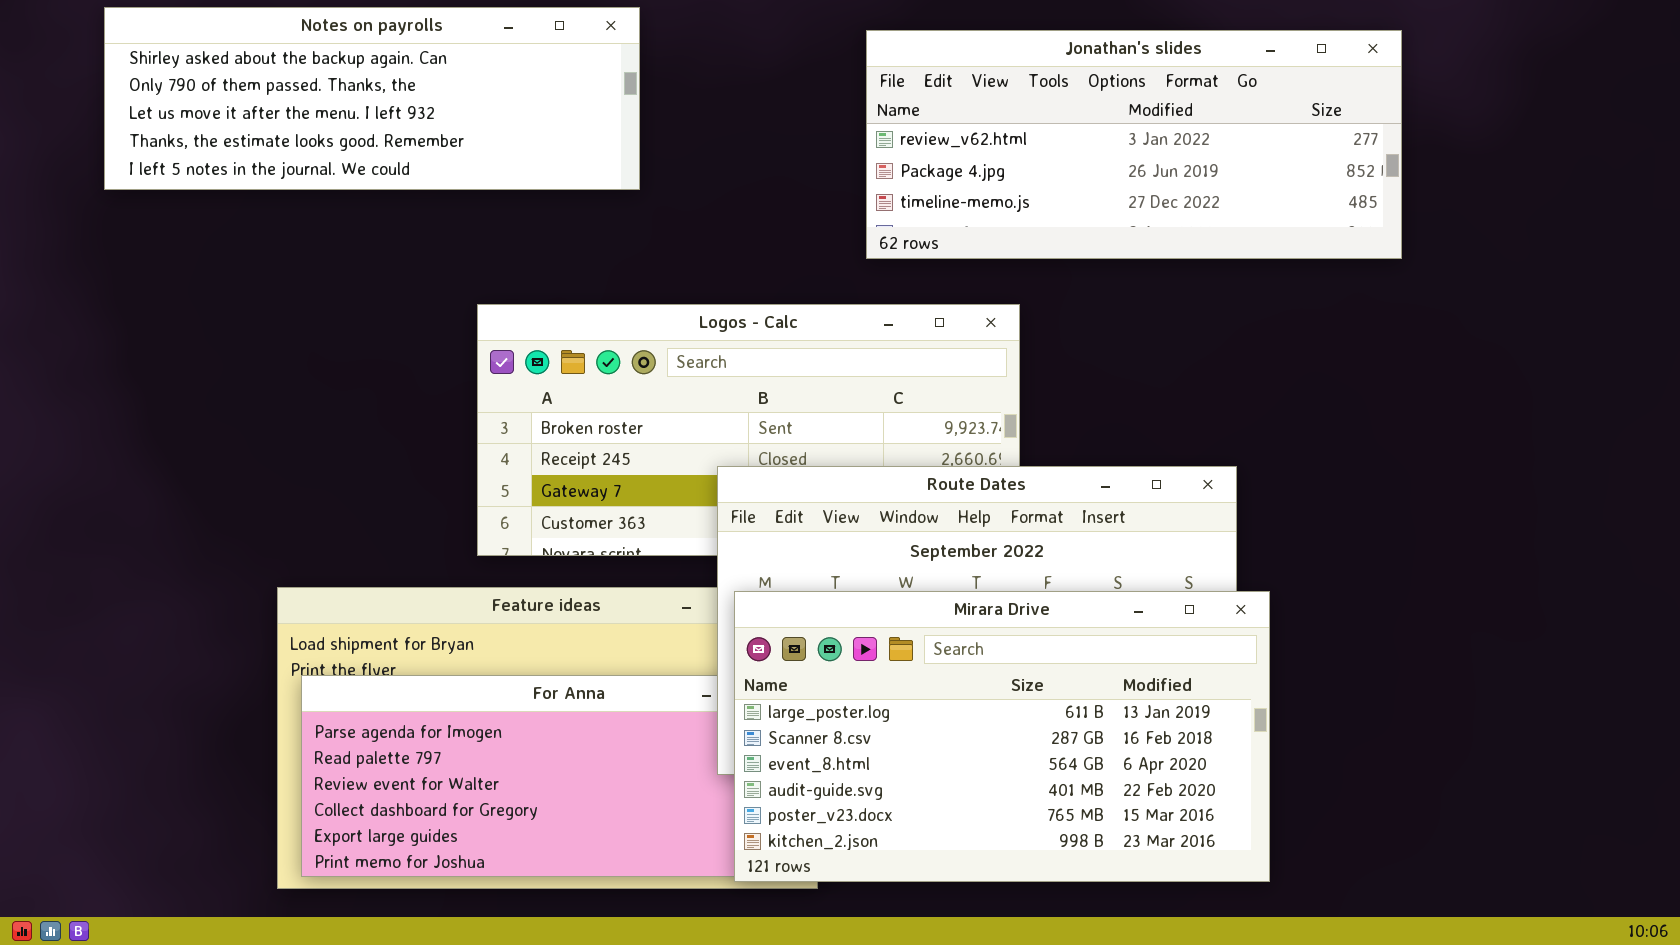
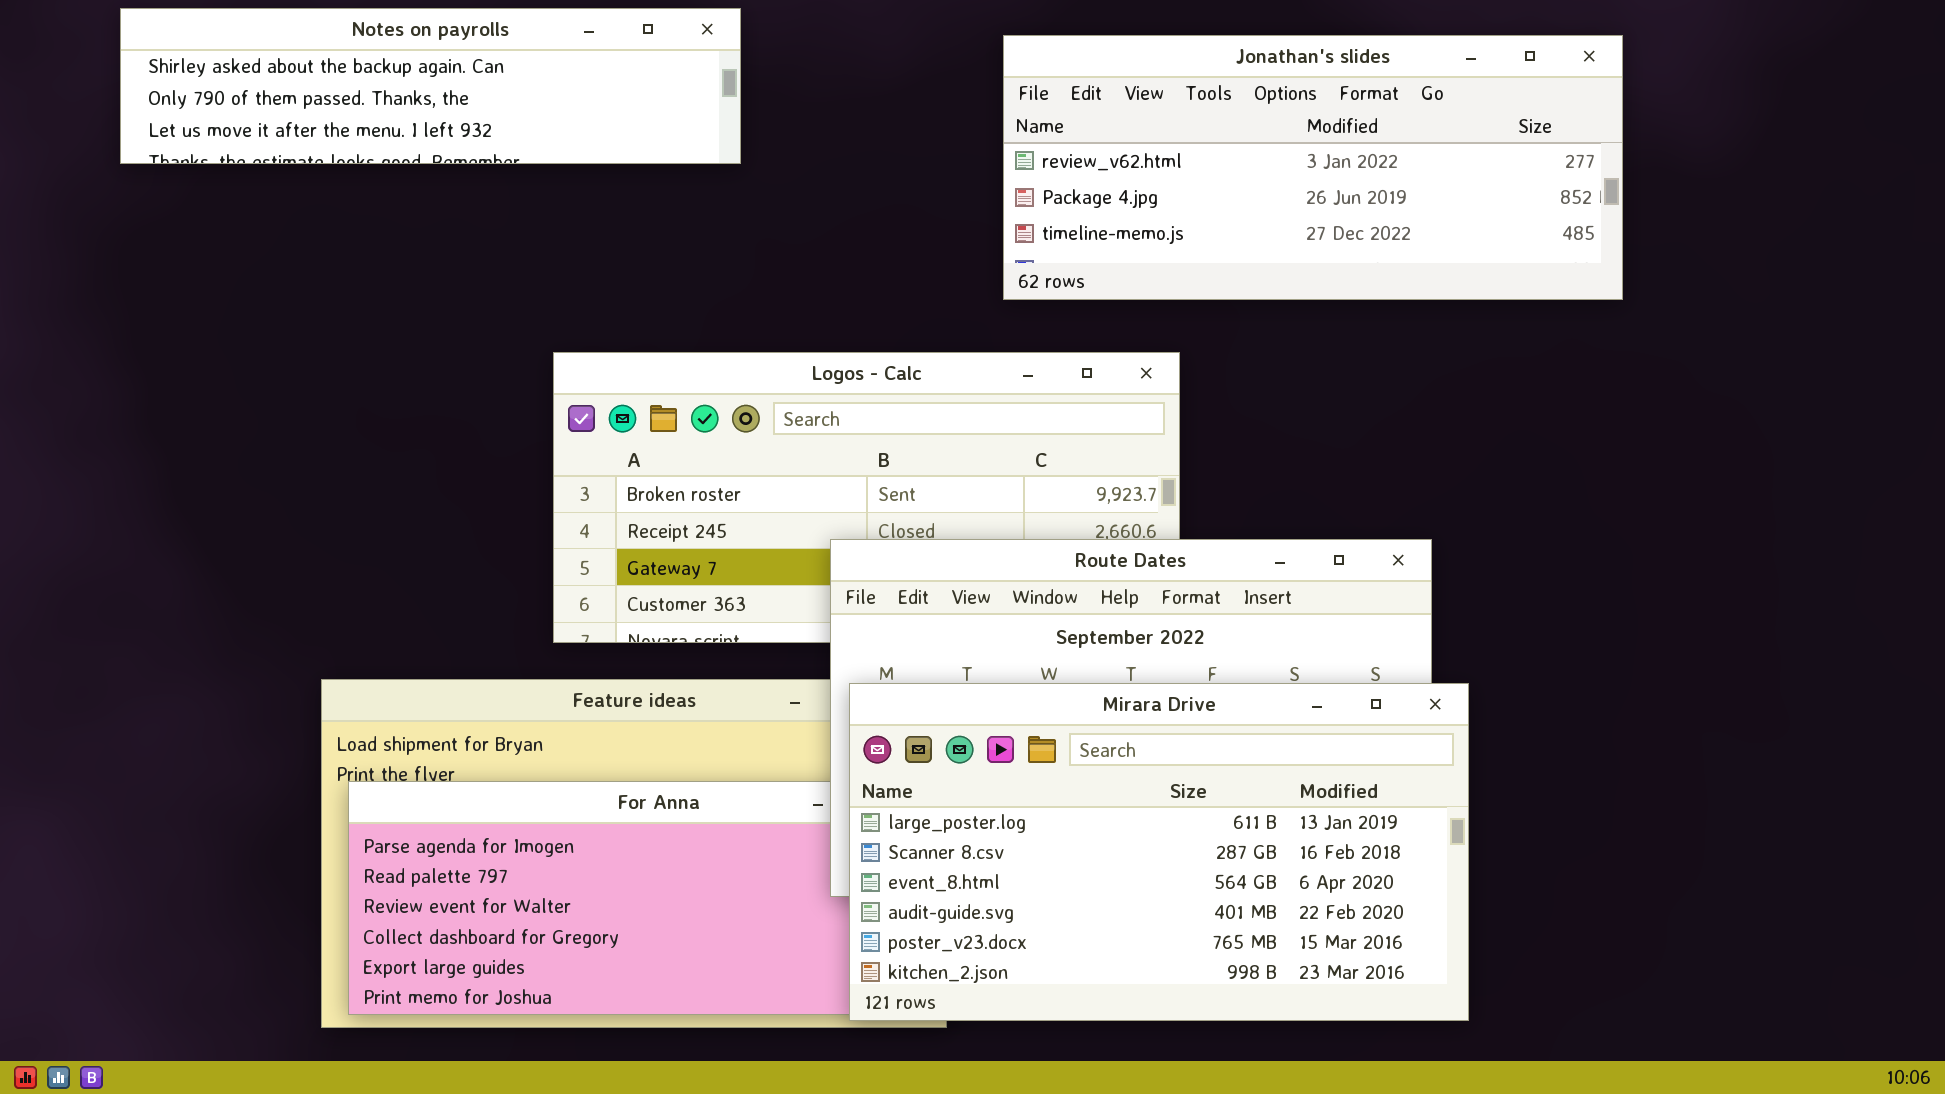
Notes on payrolls: [104,7,640,190] -> [120,8,741,164], resized

